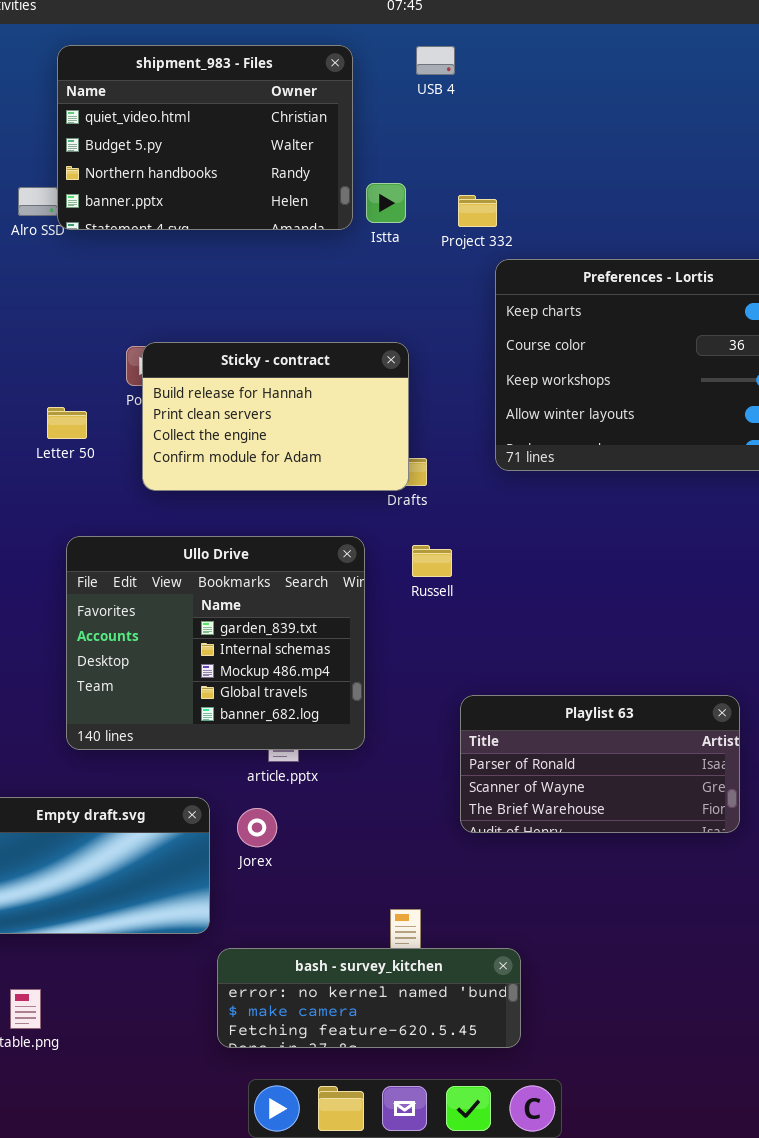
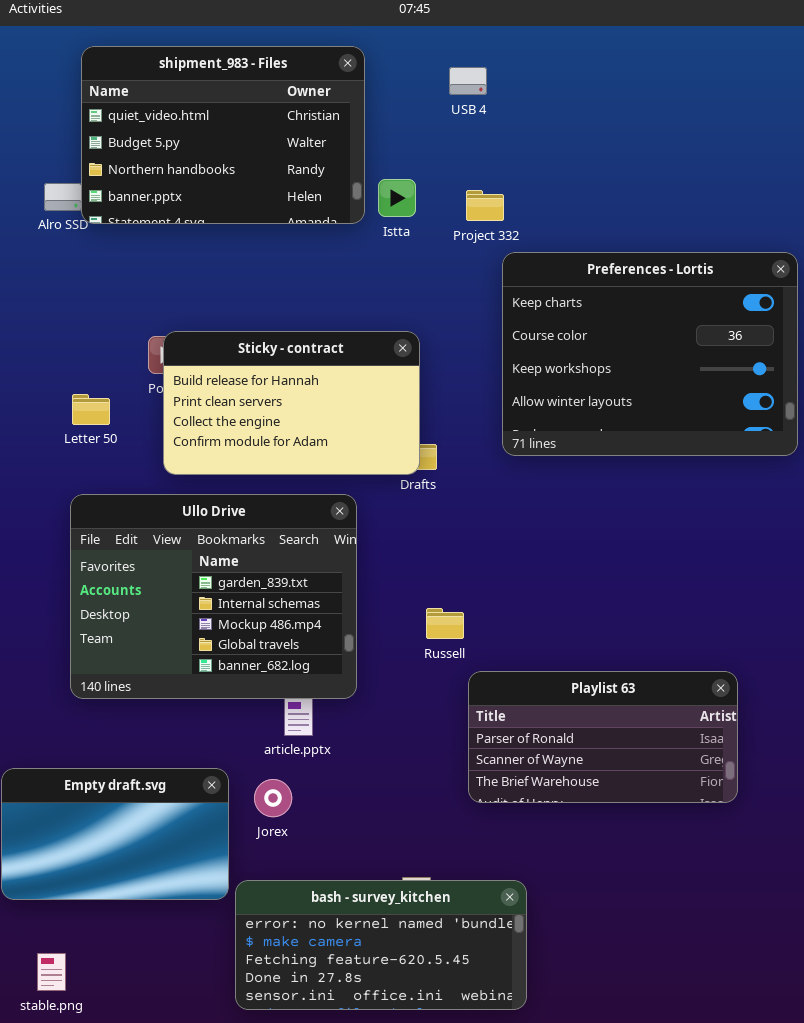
USB 4: [416,46,455,75] -> [449,67,487,95], moved
Ullo Drive: [66,536,365,750] -> [70,494,357,699], moved
Russell: [412,545,452,577] -> [426,608,464,639], moved
bash - survey_kitchen: [217,948,521,1048] -> [235,880,527,1010], resized

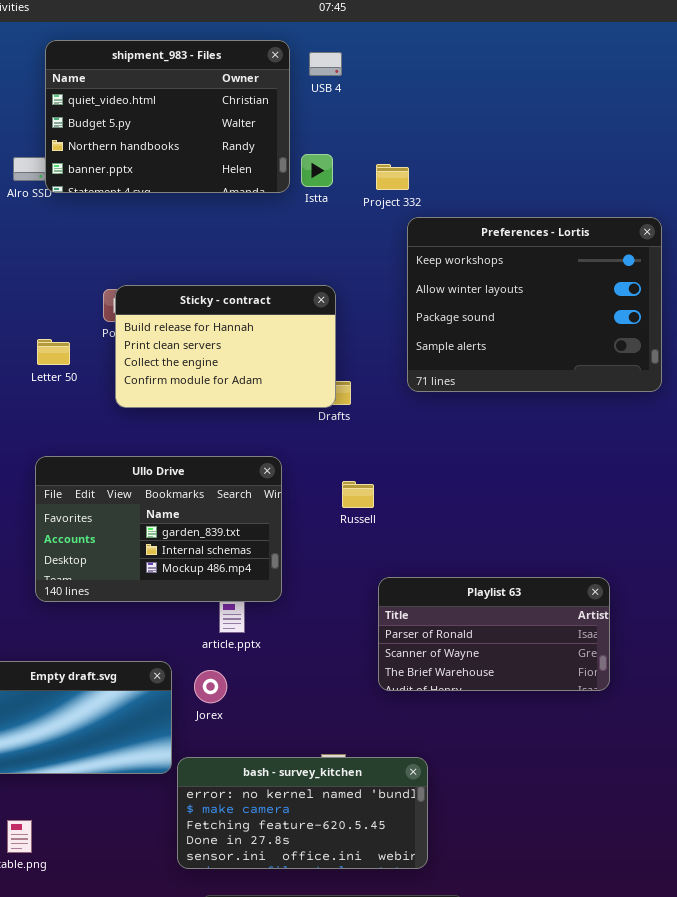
USB 4: [449,67,487,95] -> [309,52,342,76], moved
Preferences - Lortis: [502,252,798,456] -> [407,217,662,392], scrolled down 2 rows
Ullo Drive: [70,494,357,699] -> [35,456,282,602], resized
Russell: [426,608,464,639] -> [342,481,374,508], moved

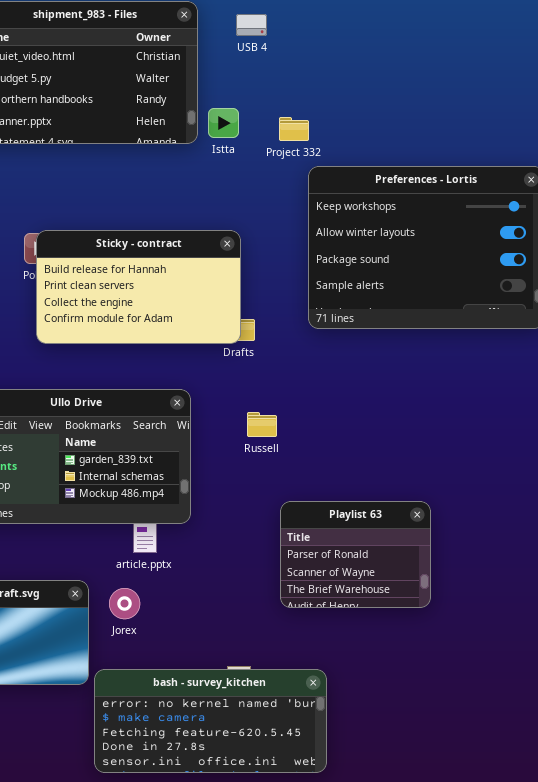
USB 4: [309,52,342,76] -> [236,14,267,36], moved
Playlist 63: [378,577,610,691] -> [280,501,431,608], resized

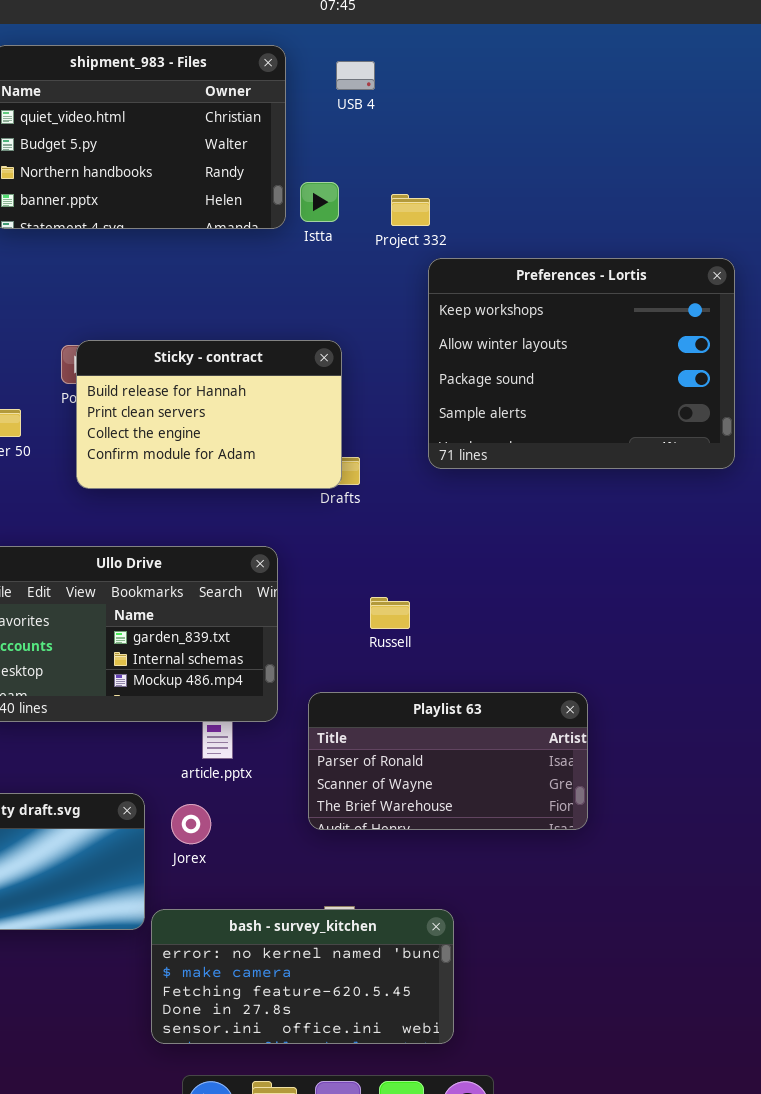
Russell: [247,412,277,437] -> [370,597,410,629], moved
Playlist 63: [280,501,431,608] -> [308,692,588,830], resized

